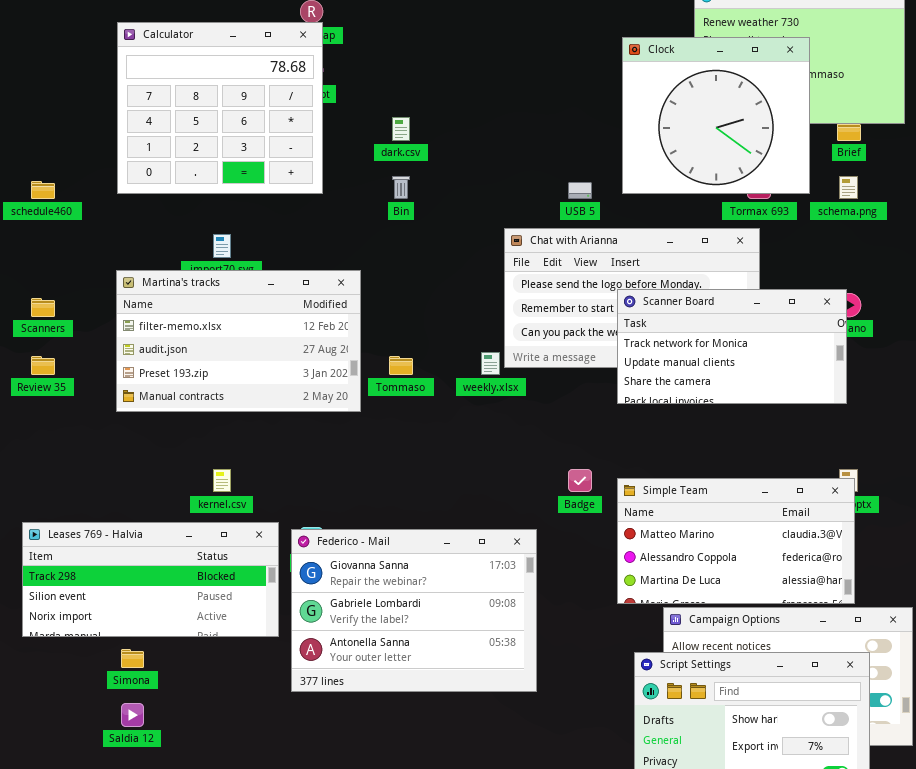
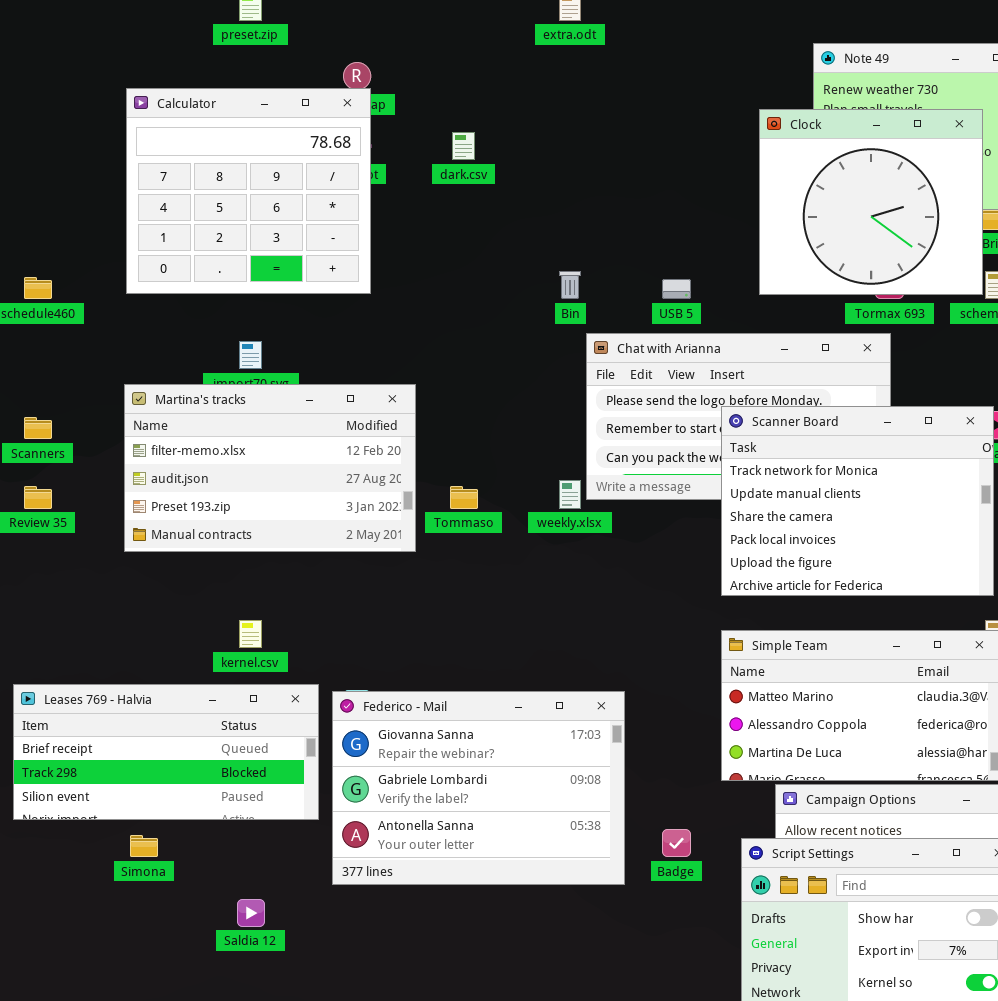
Clock: [622,37,810,194] -> [759,109,983,295], moved
dark.csv: [392,117,410,141] -> [452,132,475,160], moved
Bin: [392,176,410,199] -> [559,271,581,299], moved
Scanner Board: [617,289,847,404] -> [721,406,994,596], resized
Badge: [568,469,592,492] -> [662,829,691,857], moved
Leases 769 - Halvia: [22,522,279,637] -> [13,684,319,820], scrolled up 1 row
Saldia 12: [121,703,144,727] -> [237,899,265,927], moved

